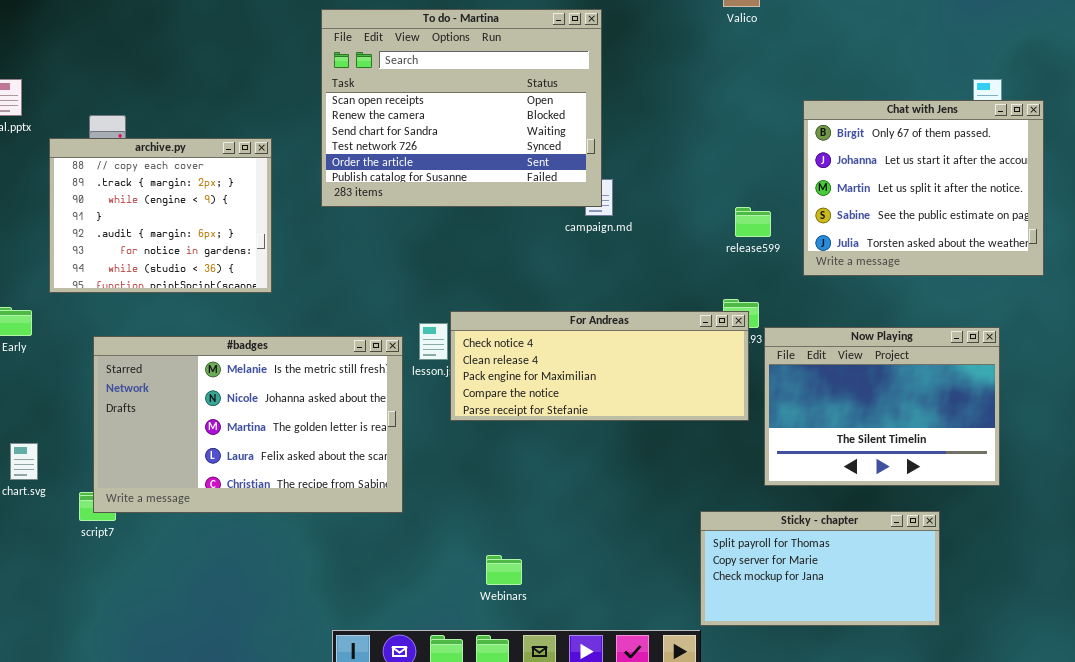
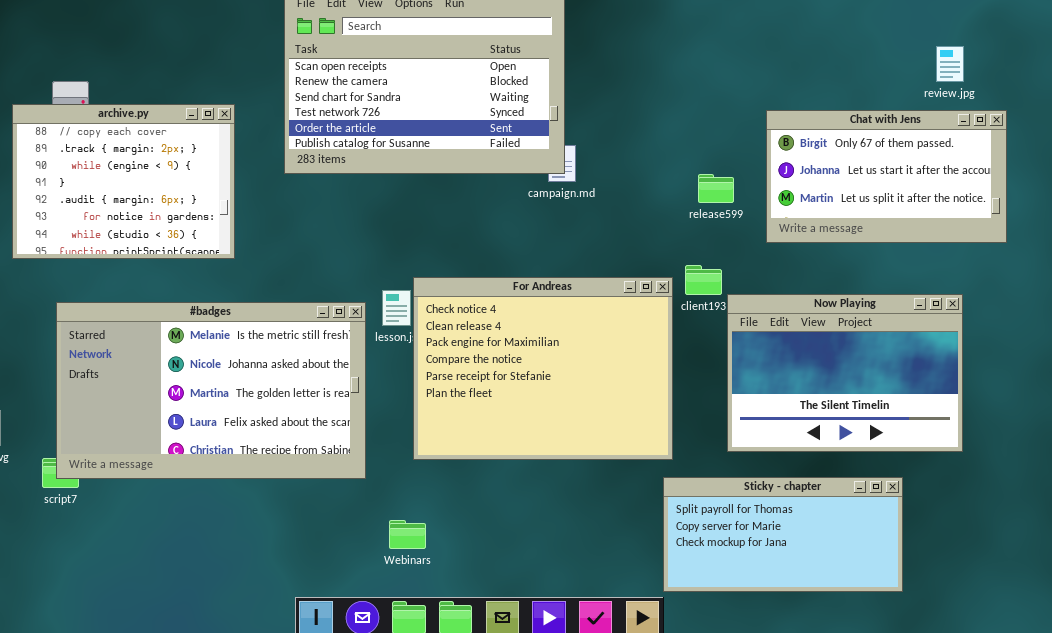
Chat with Jens: [803,100,1044,276] -> [766,110,1007,243], resized
For Andreas: [450,311,749,421] -> [413,277,673,460], resized
Webinars: [486,555,522,585] -> [389,520,426,549], moved

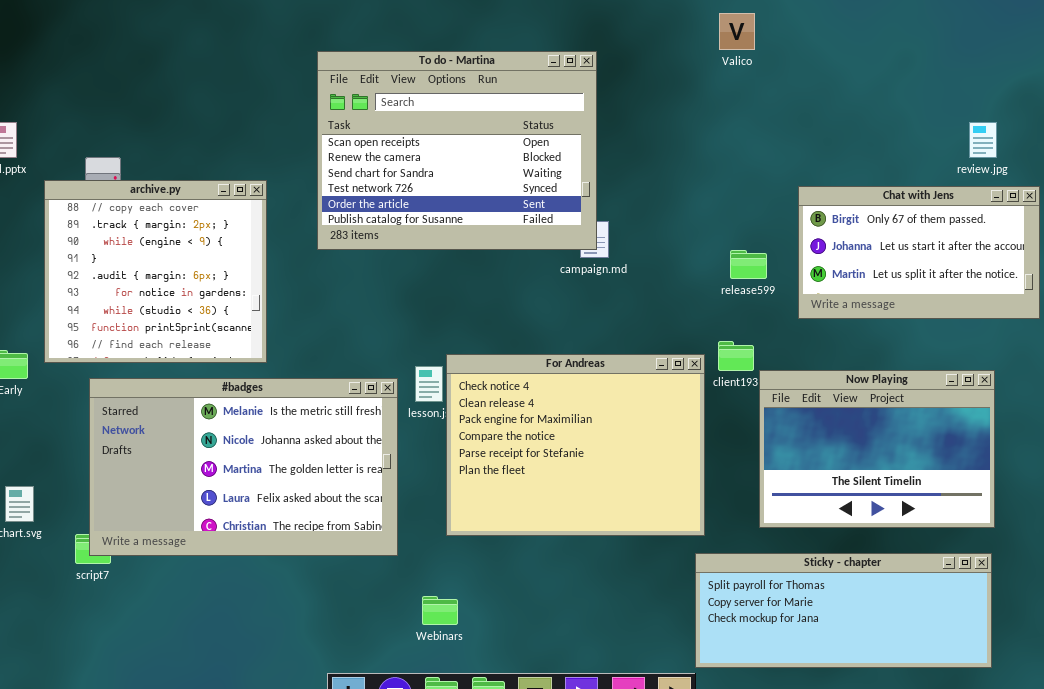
archive.py: [12,104,235,259] -> [44,180,267,363], resized
Sticky - chapter: [663,477,903,592] -> [695,553,992,668], resized

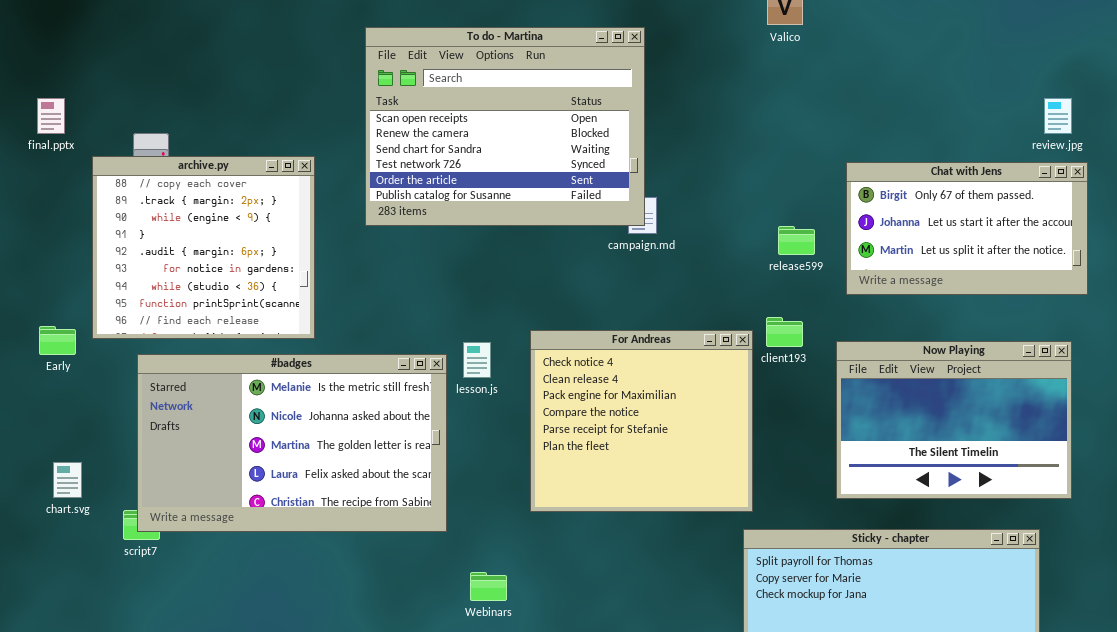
review.jpg: [969,122,997,158] -> [1044,98,1072,134], moved
For Andreas: [446,354,705,536] -> [530,330,753,512], resized
Now Playing: [759,370,995,528] -> [836,341,1072,499], moved

